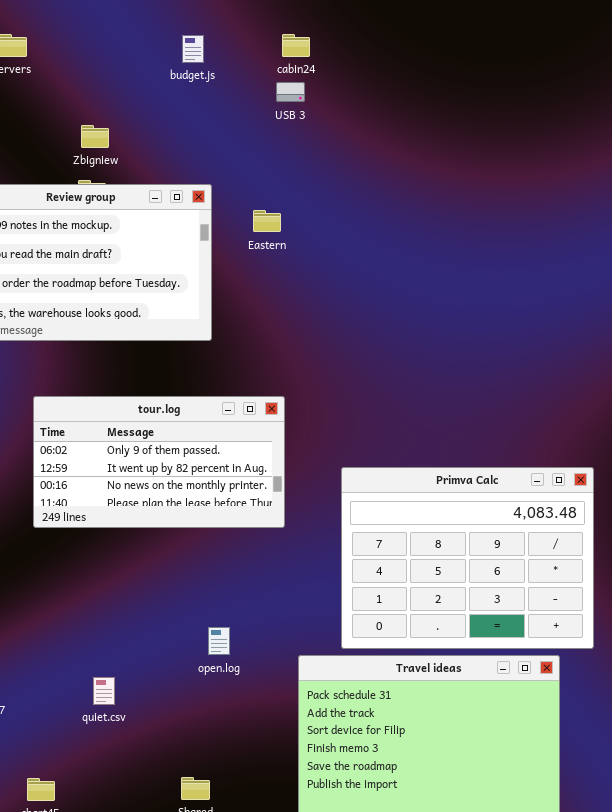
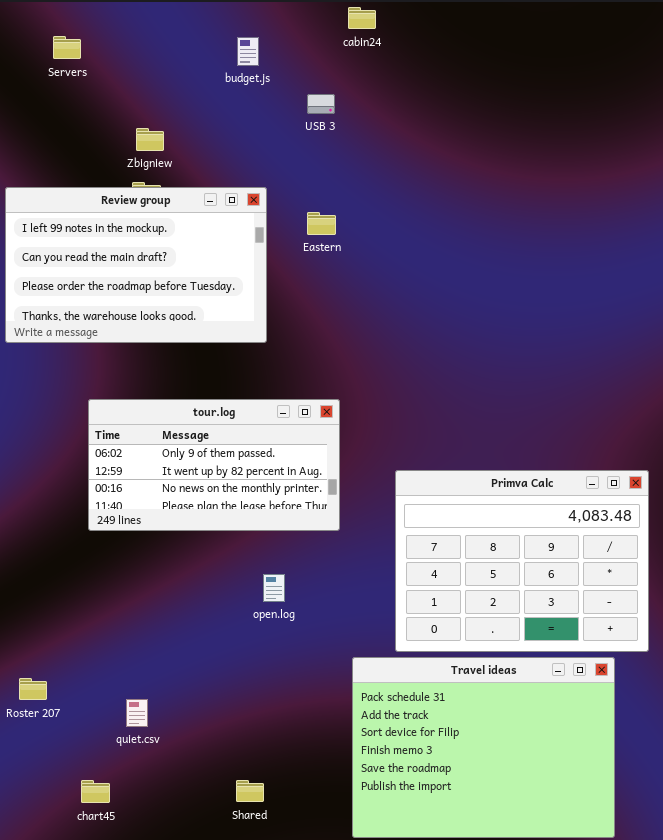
cabin24: [282,34,310,57] -> [348,7,376,29], moved
USB 3: [276,82,305,102] -> [307,94,335,114], moved
open.log: [208,627,230,655] -> [263,574,285,602], moved
quiet.csv: [93,677,115,705] -> [126,699,148,727], moved

